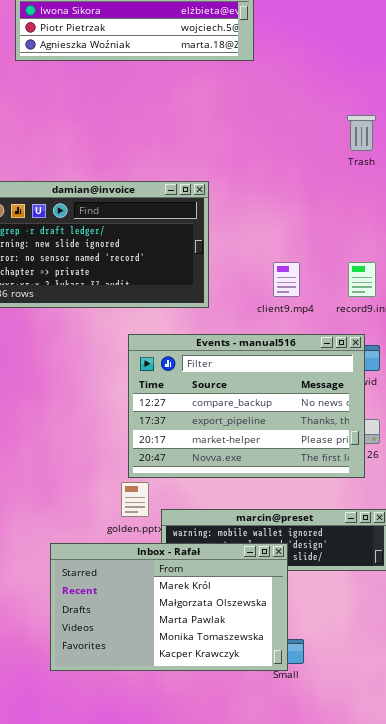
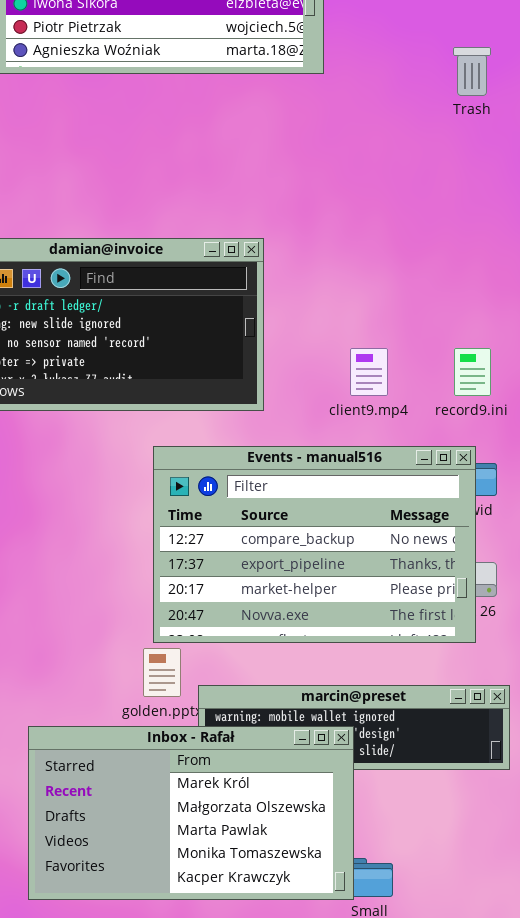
Trash: [347,115,376,151] -> [453,47,491,96], moved
Inbox - Rafał: [50,543,288,671] -> [28,726,354,900], moved

